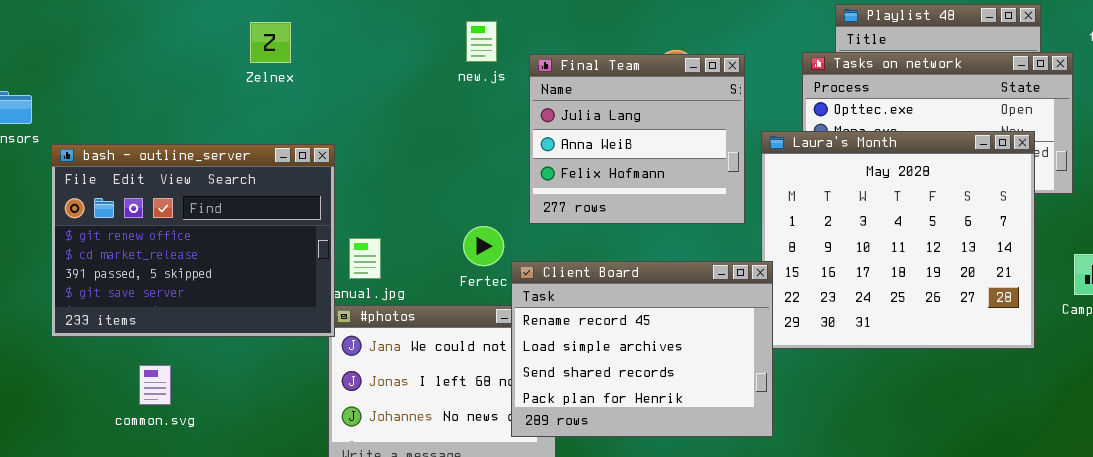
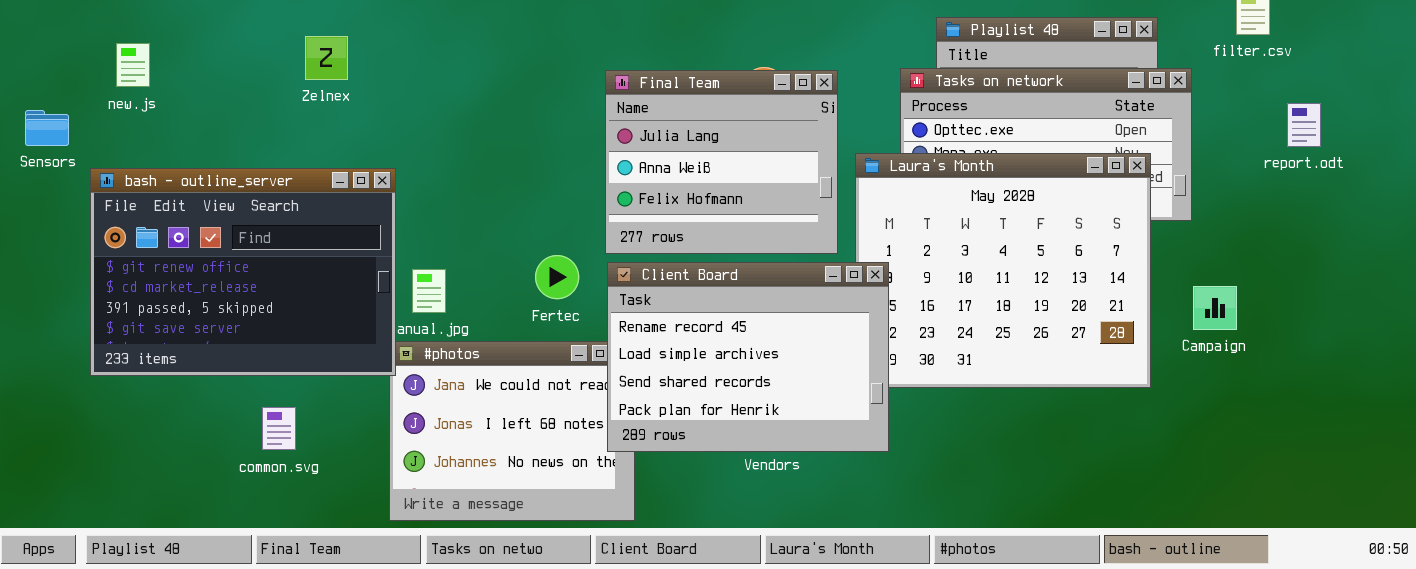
new.js: [466,21,497,62] -> [116,43,150,87], moved
Client Board: [511,261,773,437] -> [607,262,889,452], moved
common.svg: [139,365,171,405] -> [262,407,296,450], moved

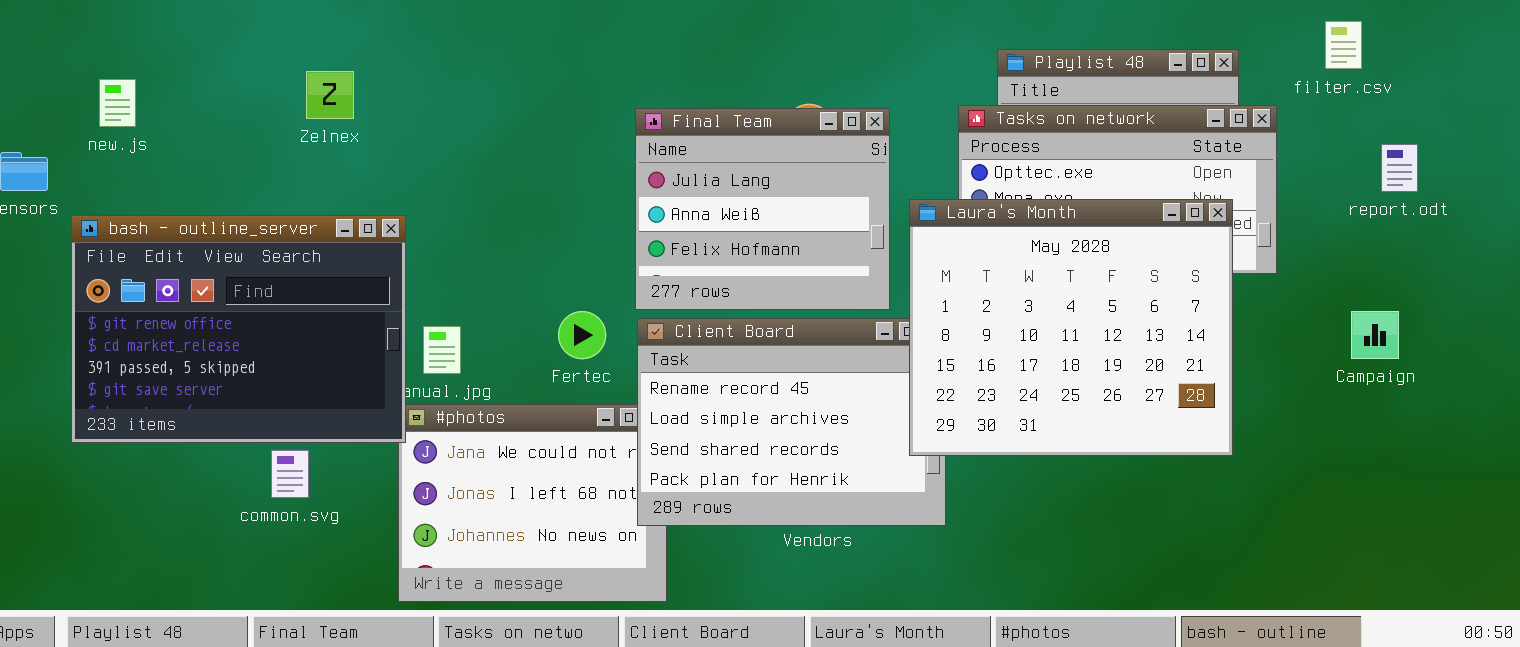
Laura's Month: [855,153,1151,388] -> [909,199,1233,456], raised
Campaign: [1193,286,1237,330] -> [1351,311,1399,359], moved
common.svg: [262,407,296,450] -> [271,450,309,498], moved

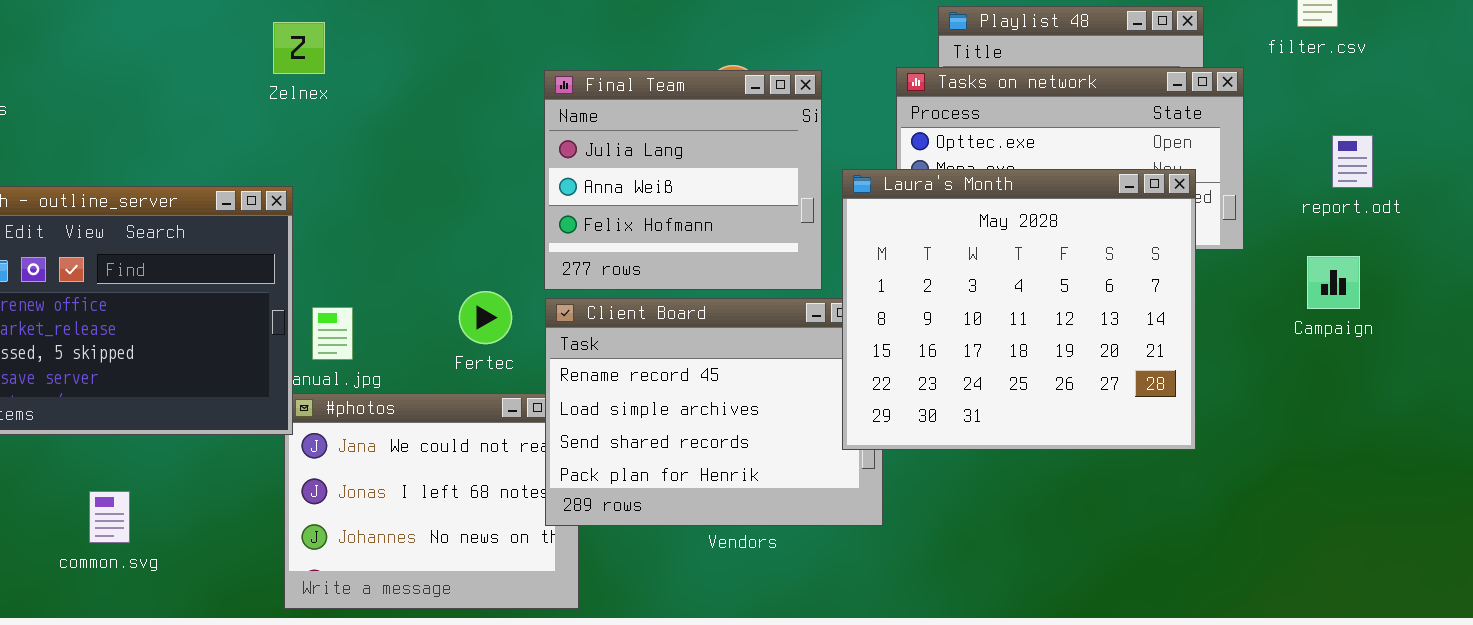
Zelnex: [306,71,354,119] -> [273,22,325,74], moved
report.odt: [1381,144,1418,192] -> [1332,135,1373,188], moved
Campaign: [1351,311,1399,359] -> [1307,256,1360,309], moved
common.svg: [271,450,309,498] -> [89,491,130,543], moved

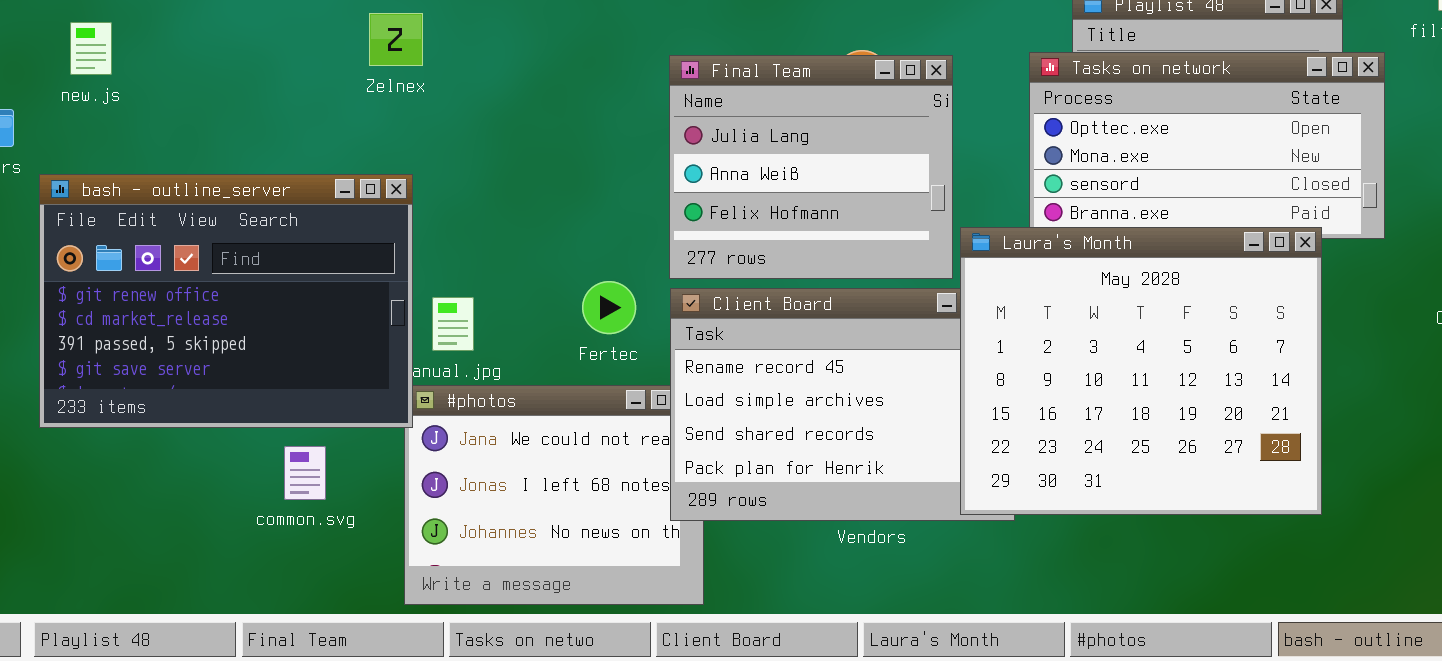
Zelnex: [273,22,325,74] -> [369,13,423,66], moved
Laura's Month: [842,169,1196,450] -> [960,227,1322,515], moved
common.svg: [89,491,130,543] -> [284,446,326,500], moved

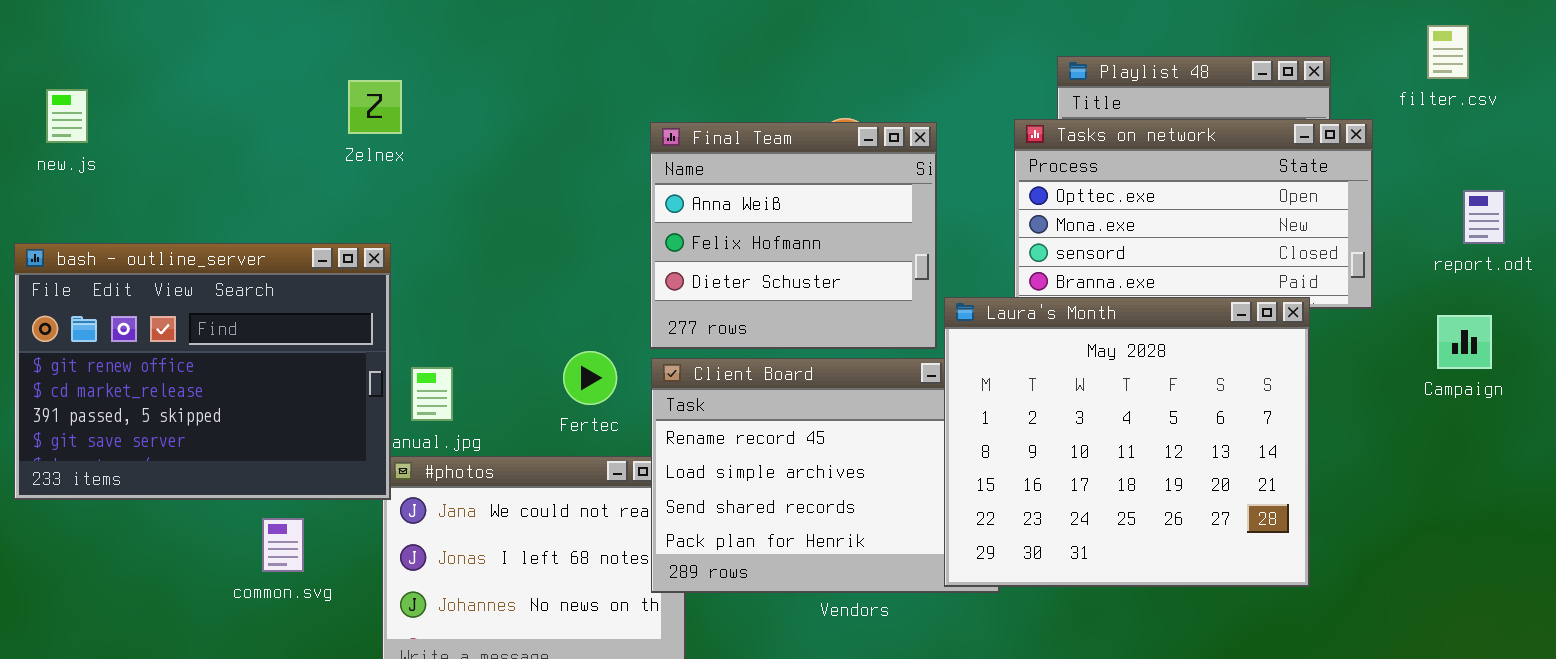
Final Team: [669,55,953,279] -> [650,122,937,349], scrolled down 1 row

